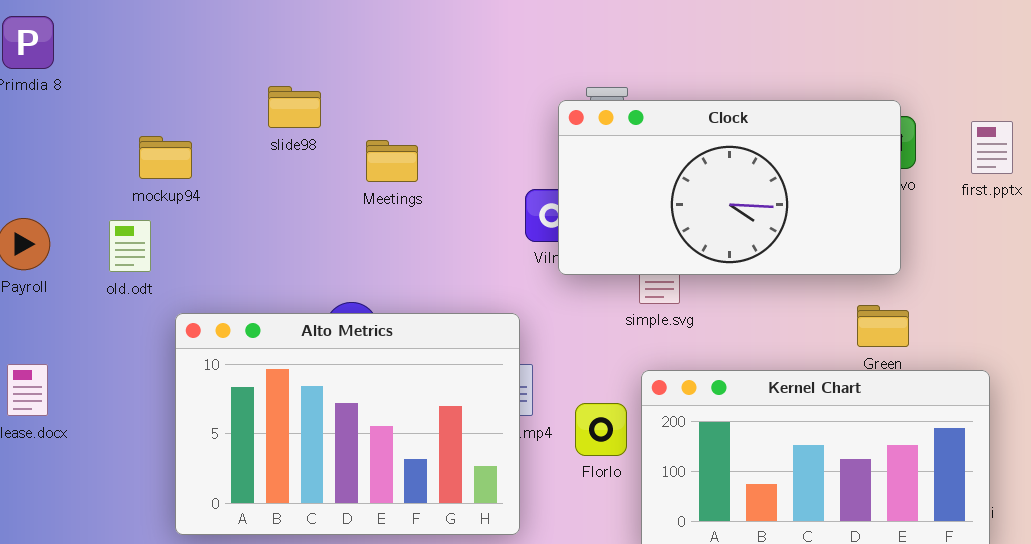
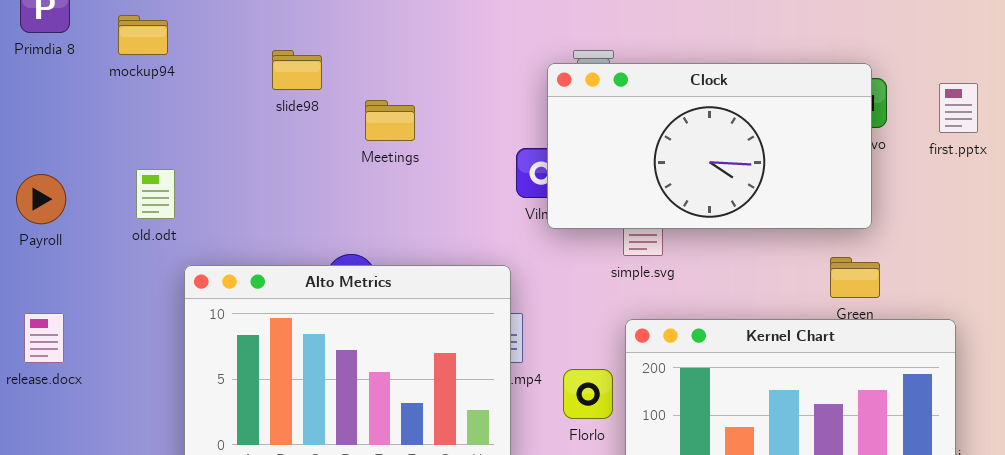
mockup94: [139,136,192,179] -> [118,15,168,55], moved
old.odt: [109,220,151,272] -> [136,169,175,219], moved
Florlo: [575,403,627,456] -> [563,369,613,419], moved

